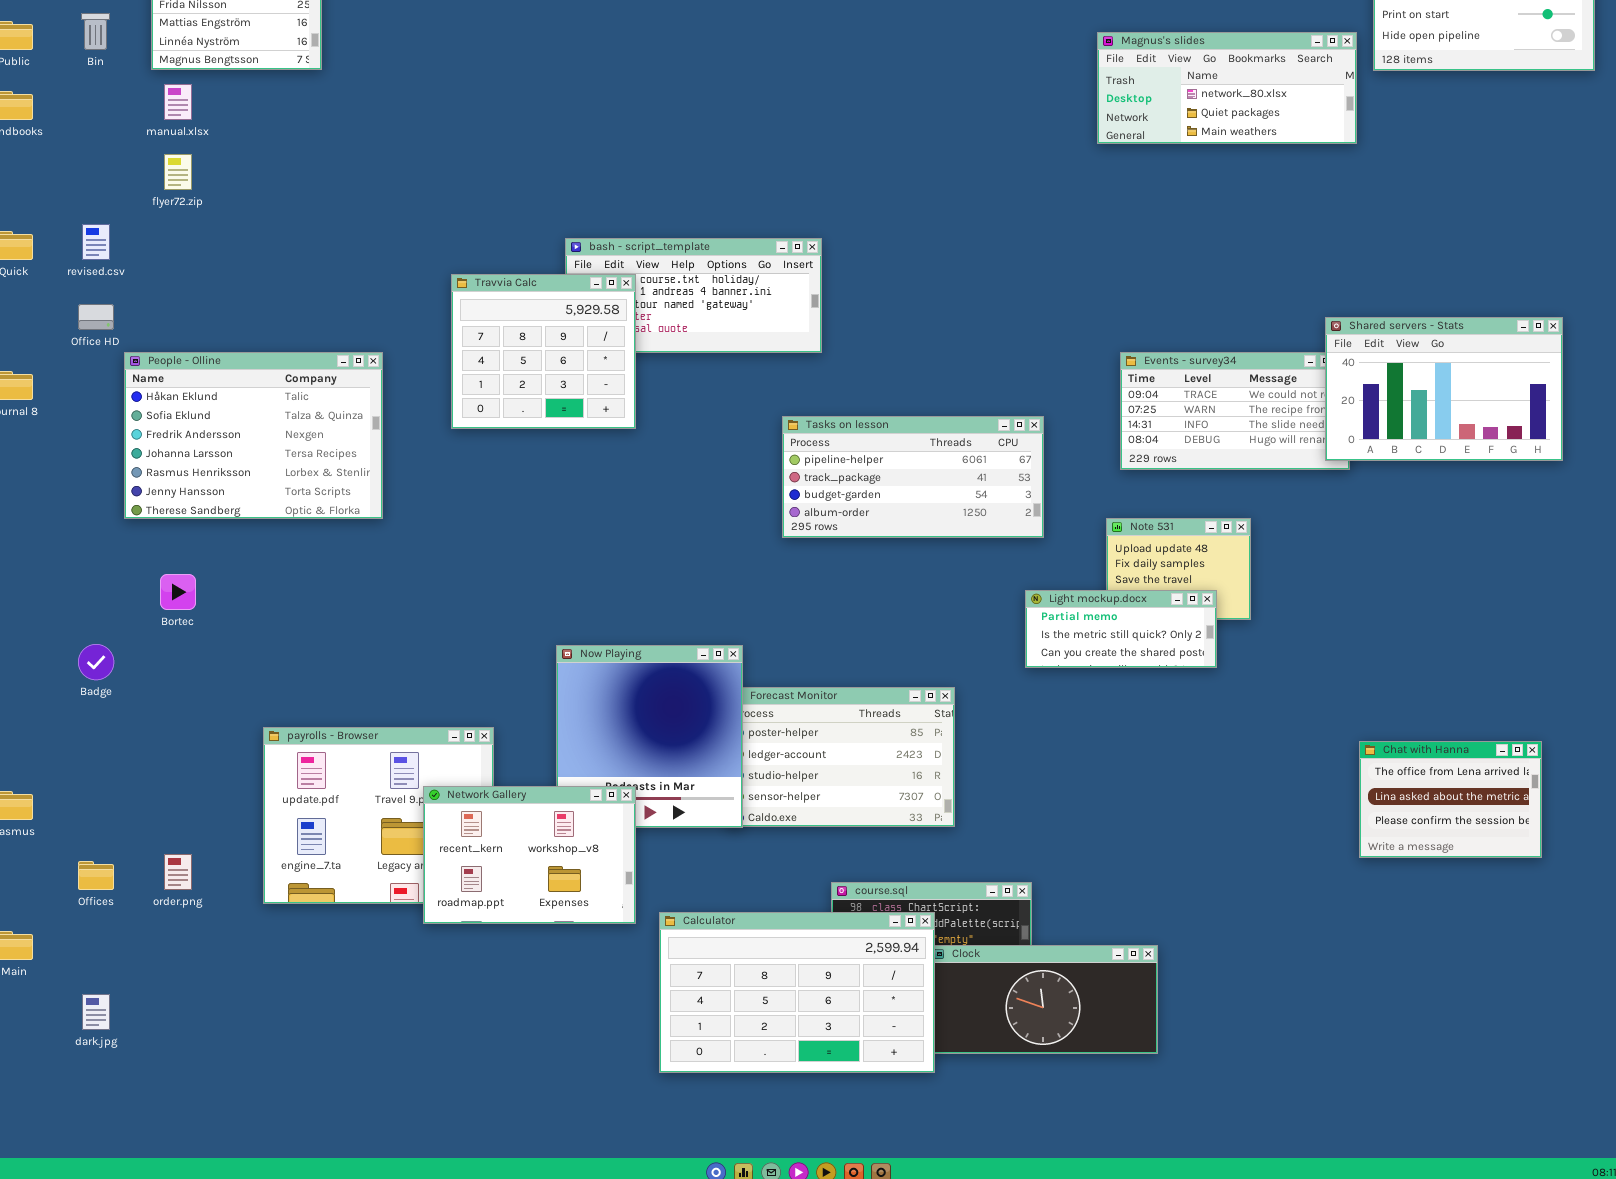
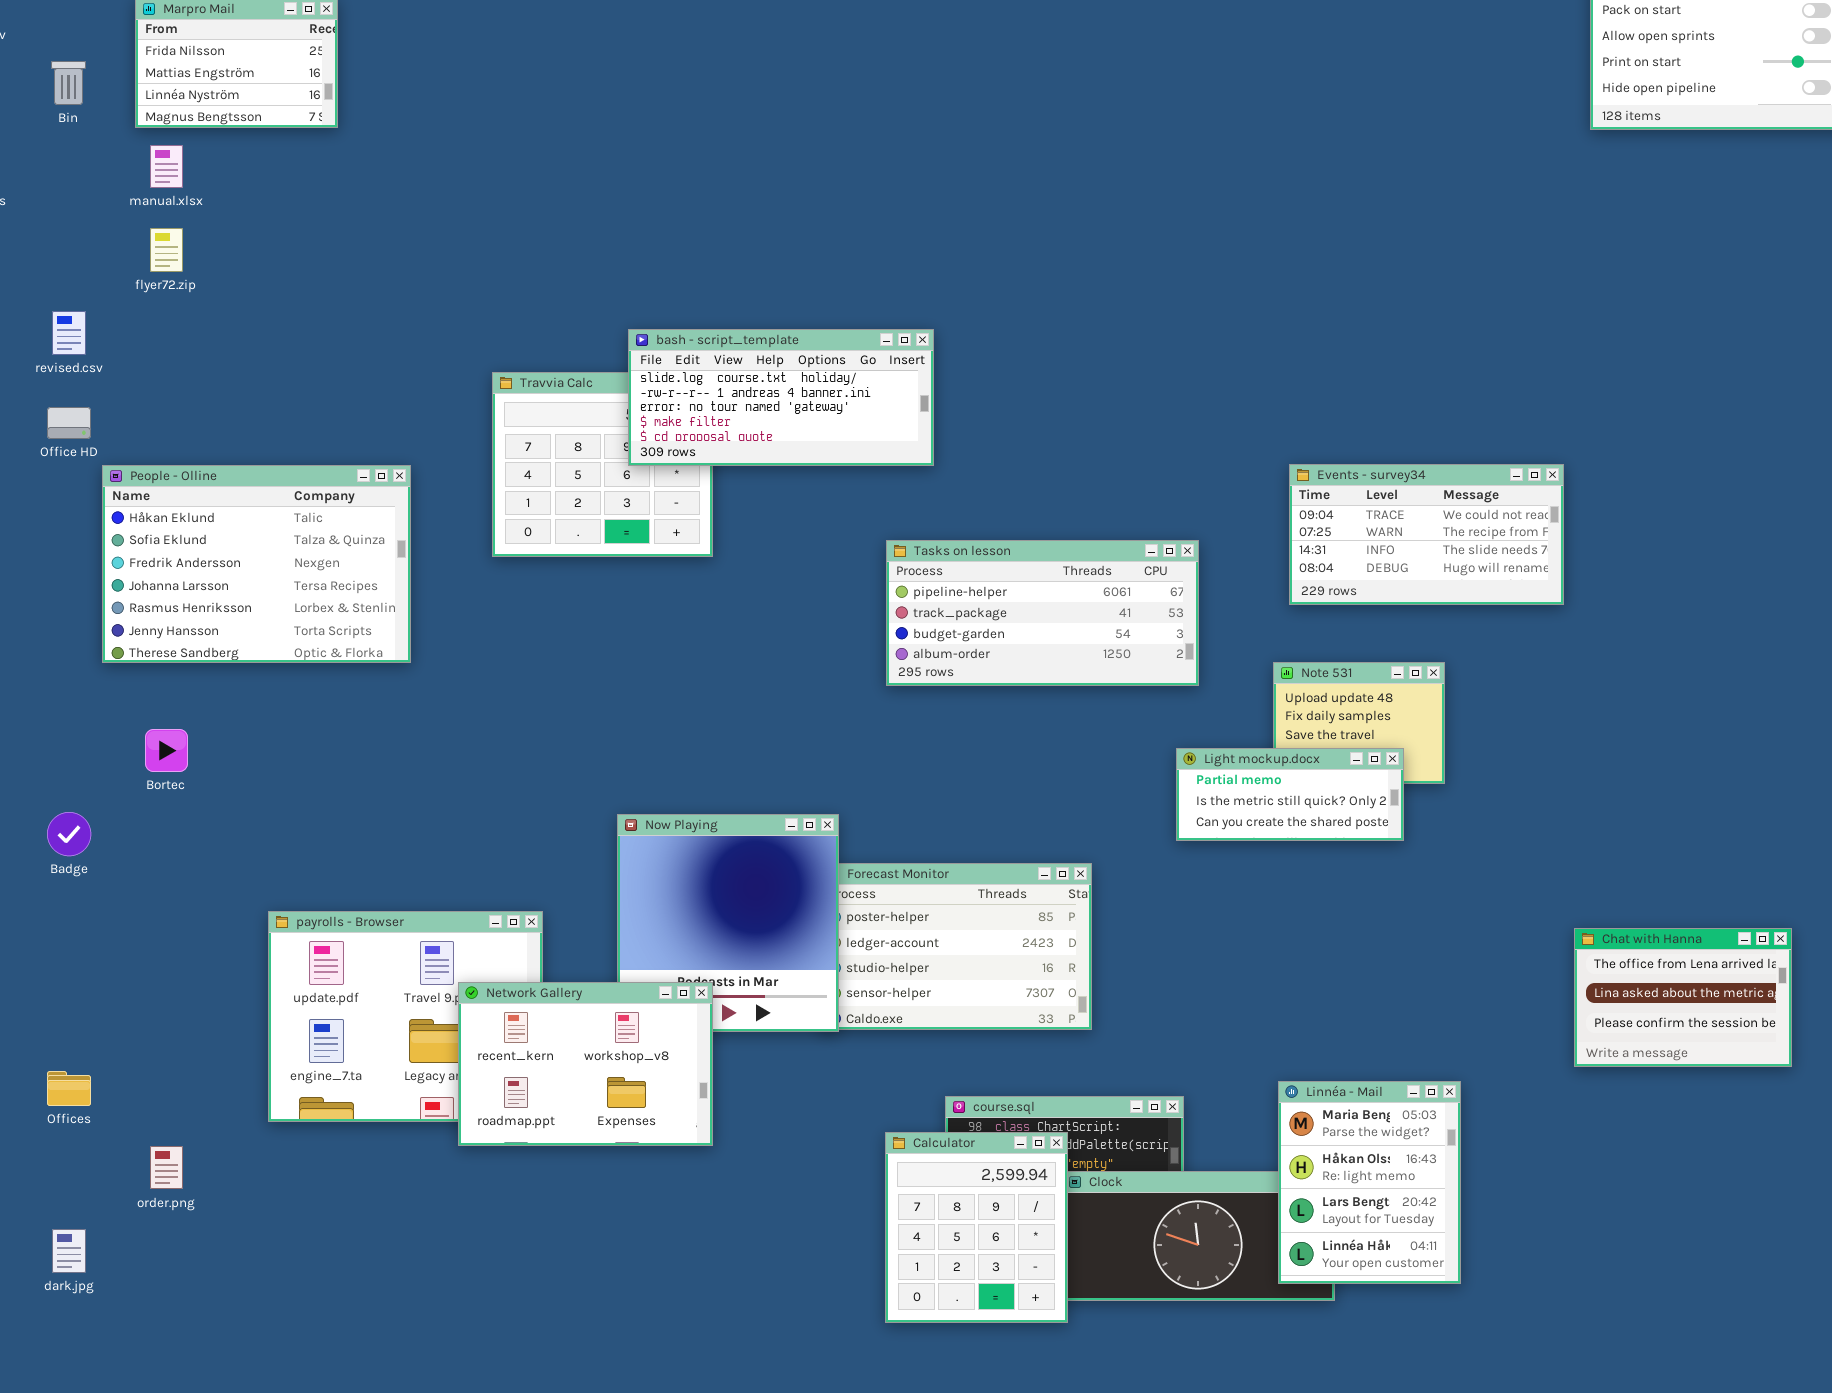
Magnus's slides: [1097,32,1357,144] -> none, closed
bash - script_template: [565,238,822,353] -> [628,329,934,466], raised
Shared servers - Stats: [1325,317,1563,461] -> none, closed
order.png: [164,854,192,890] -> [150,1146,183,1189], moved
Linnéa - Mail: none -> [1278,1081,1461,1284], opened
Calculator: [659,912,935,1073] -> [885,1132,1068,1323], resized

